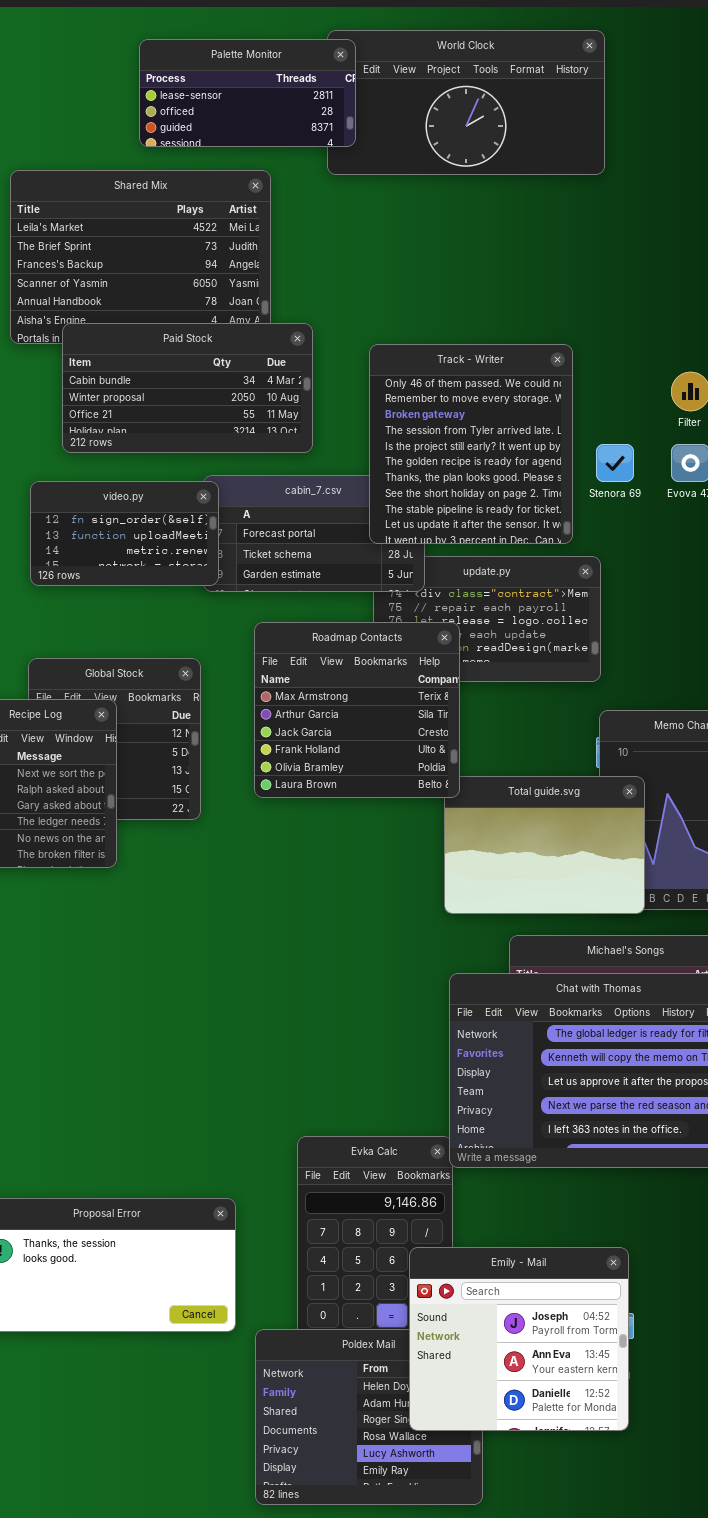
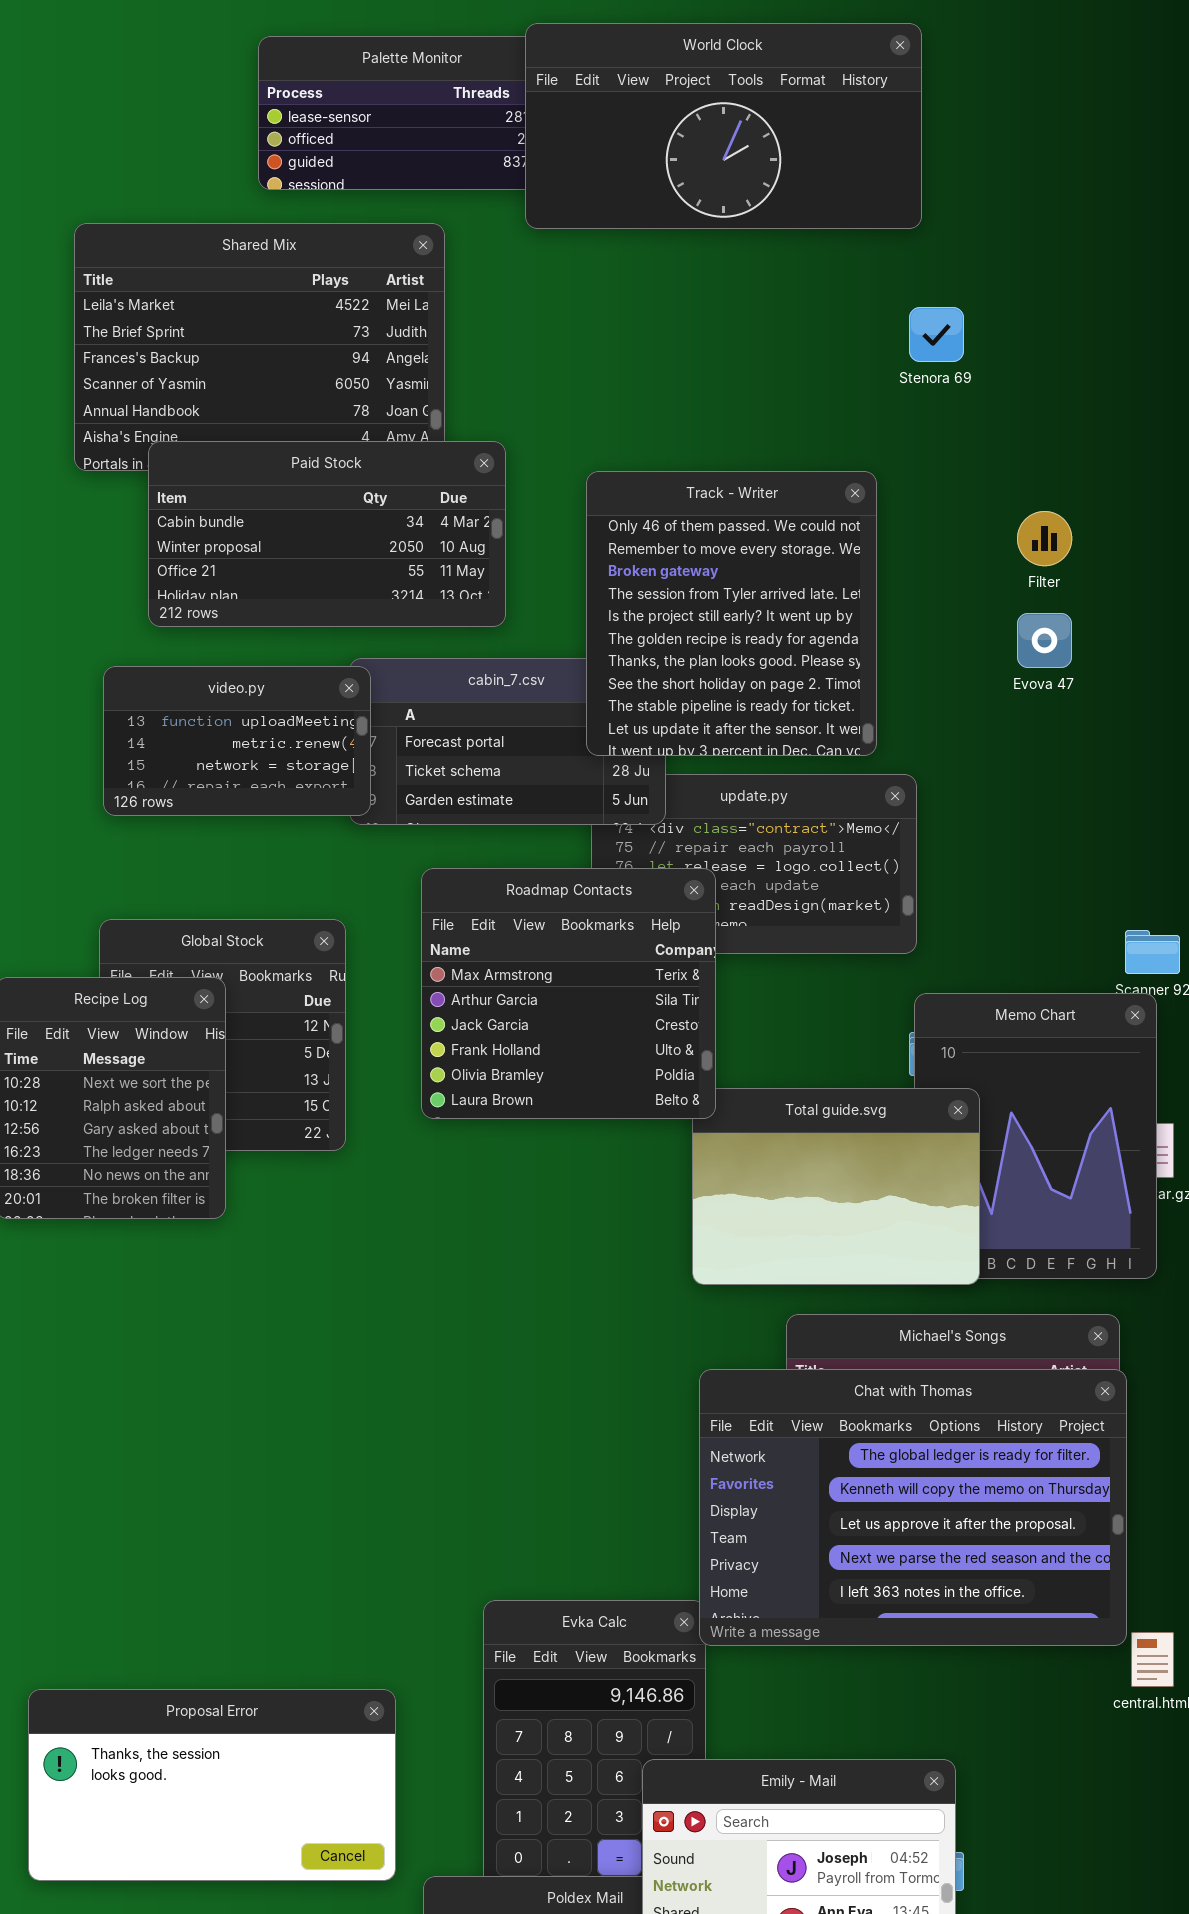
World Clock: [327,30,605,175] -> [525,23,922,229], raised
Stenora 69: [596,444,634,482] -> [909,307,964,362], moved
video.py: [30,481,219,586] -> [103,666,371,816], scrolled down 1 row

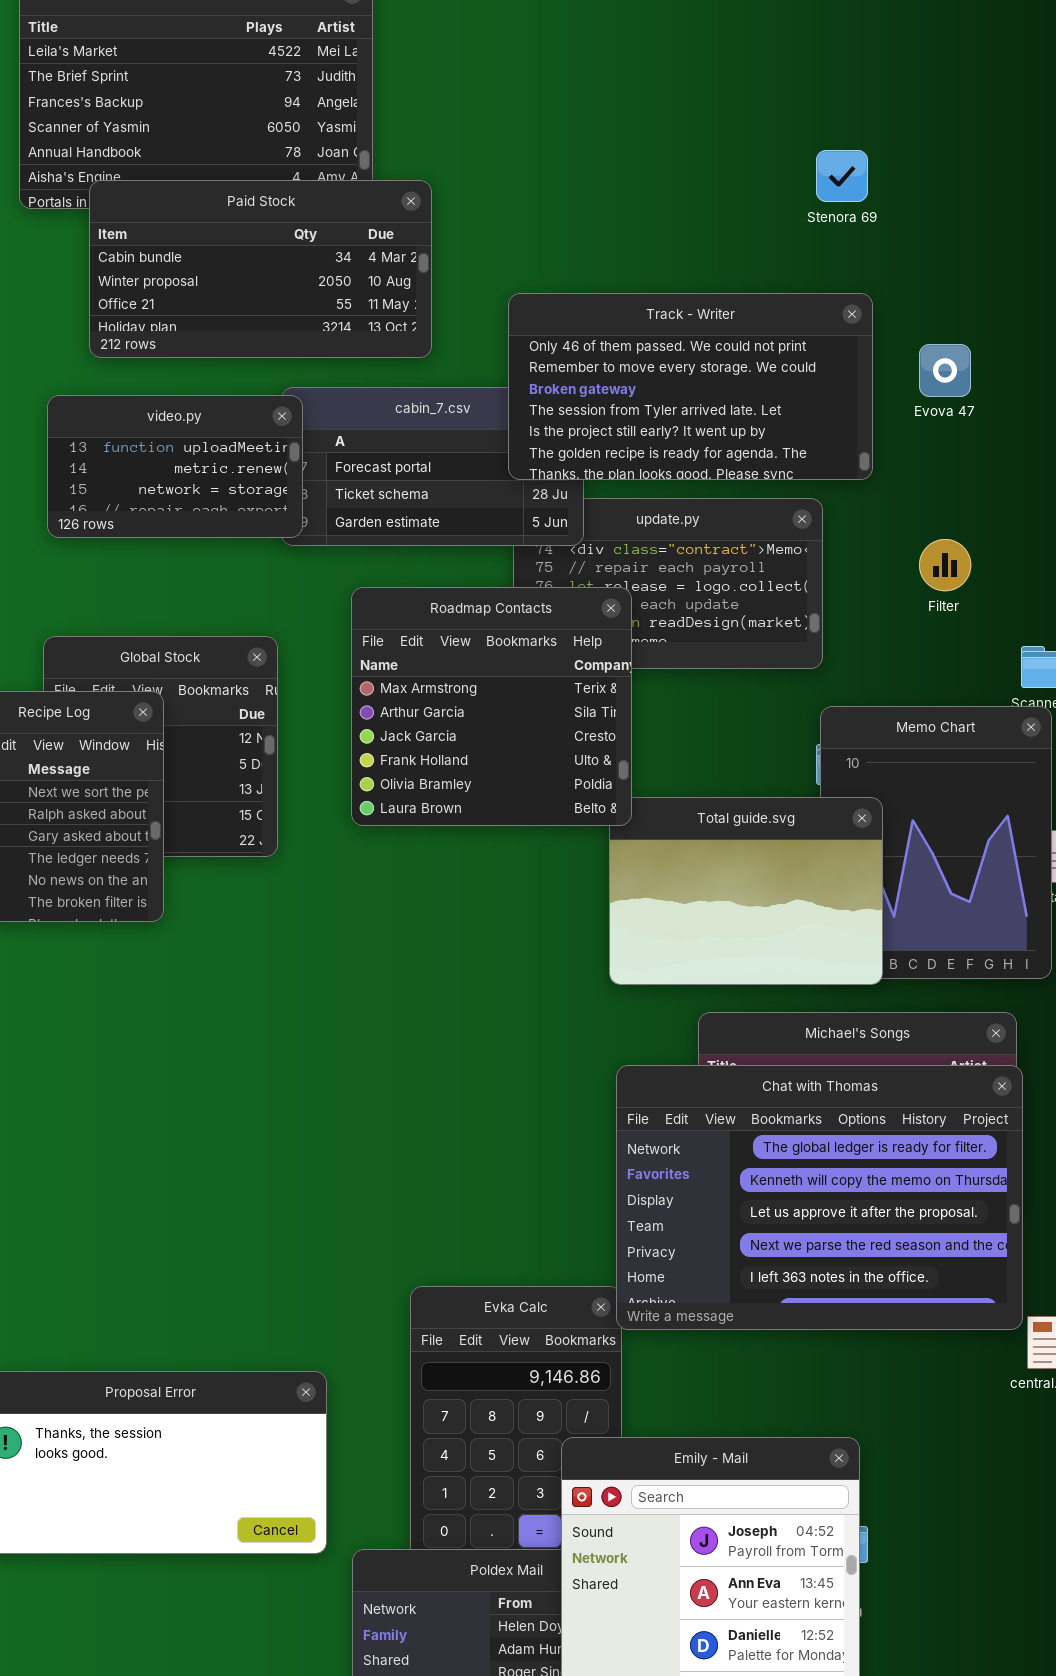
Stenora 69: [909,307,964,362] -> [816,150,868,202], moved
Track - Writer: [586,471,877,756] -> [508,293,873,480], resized
Filter: [1017,511,1072,566] -> [919,539,971,591], moved

